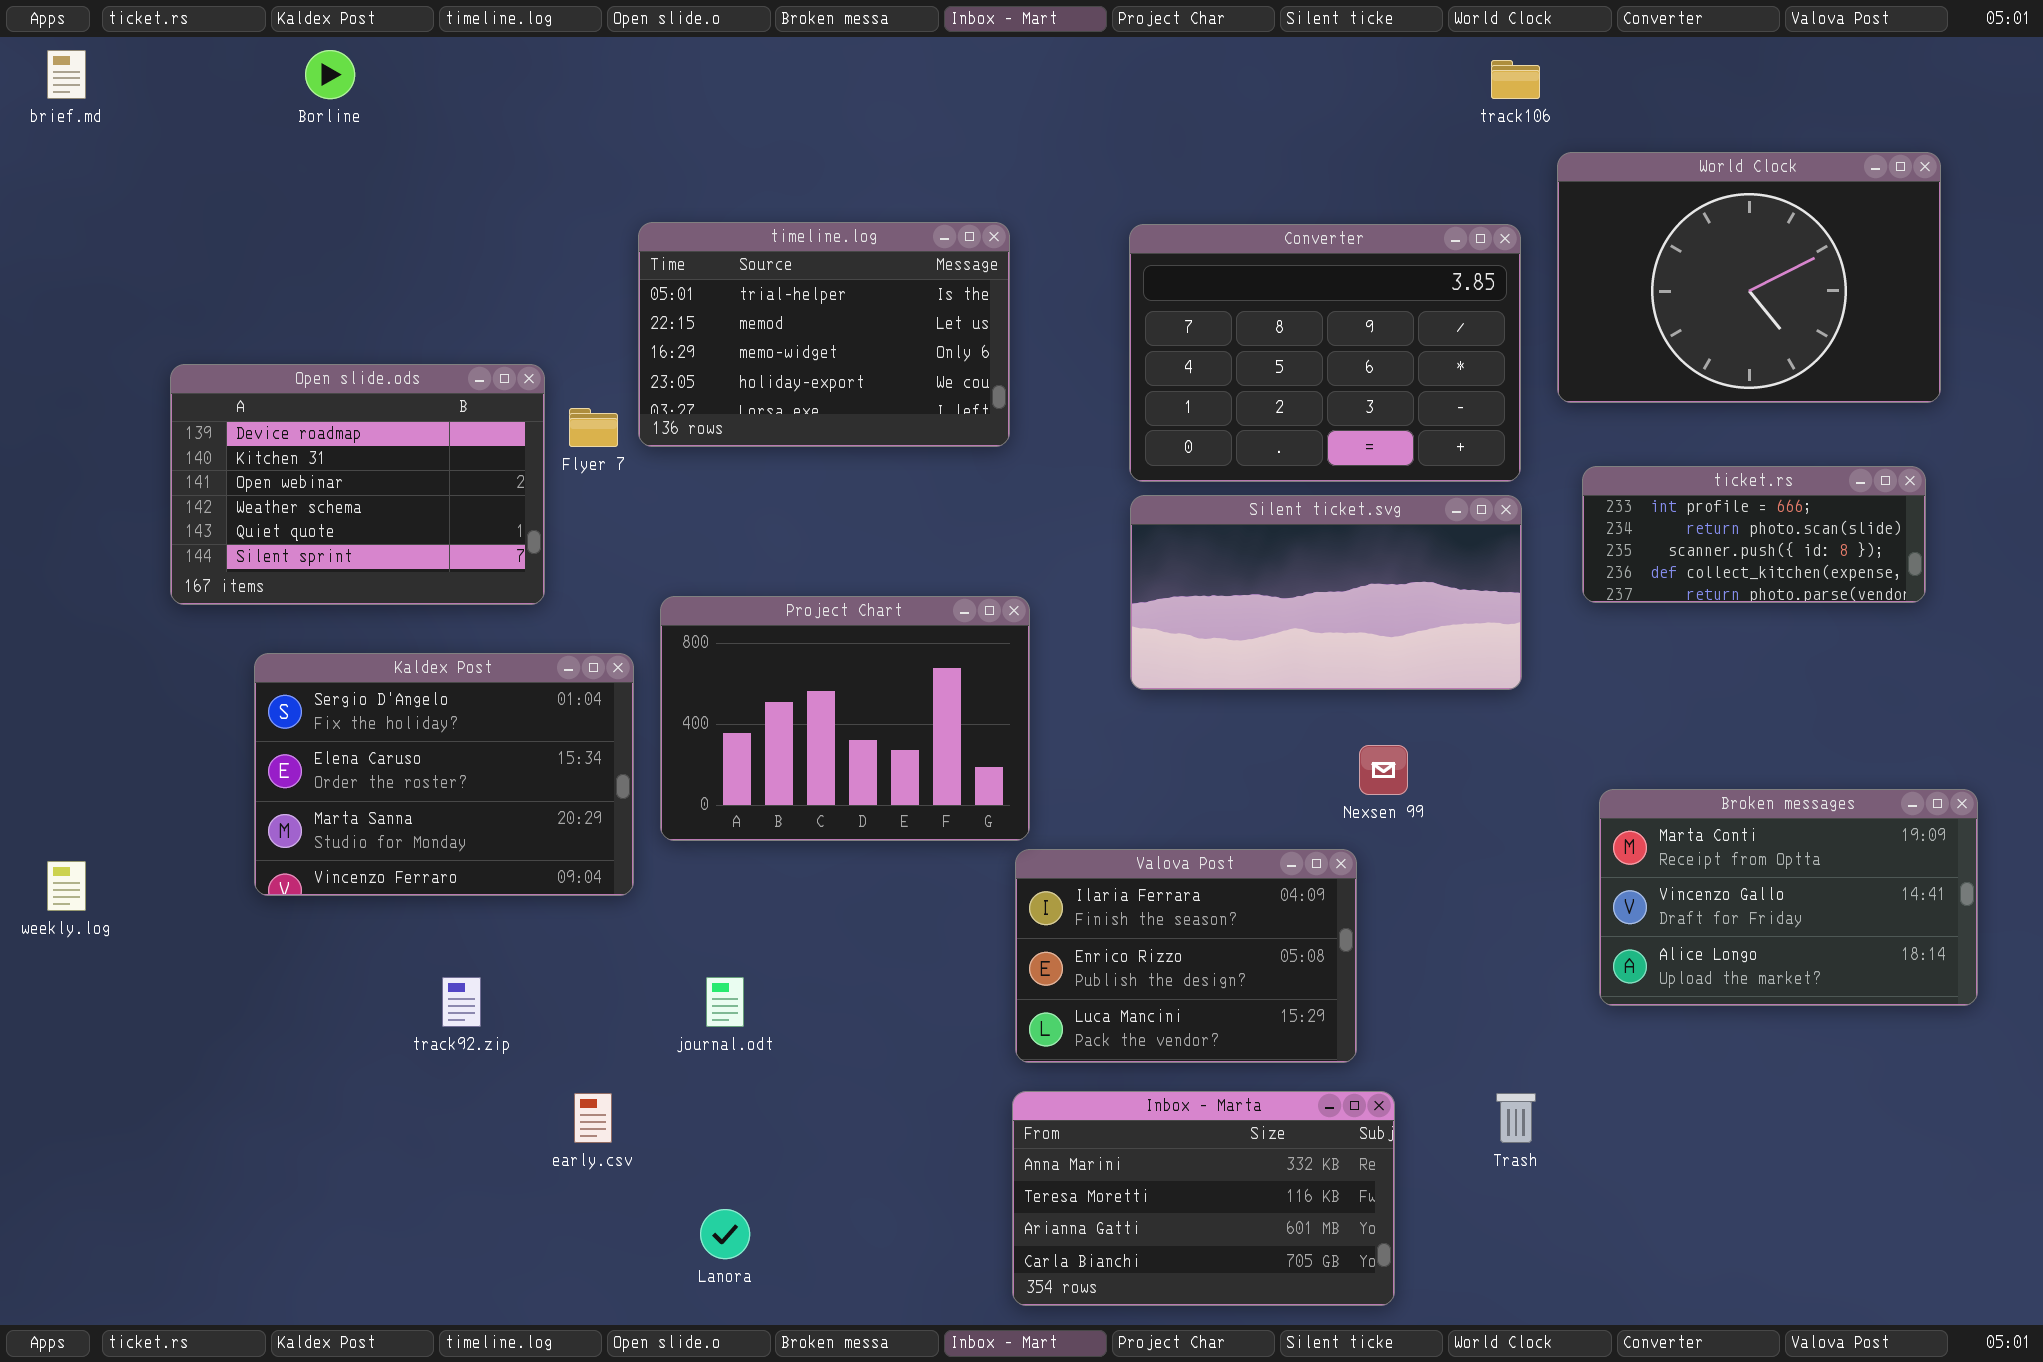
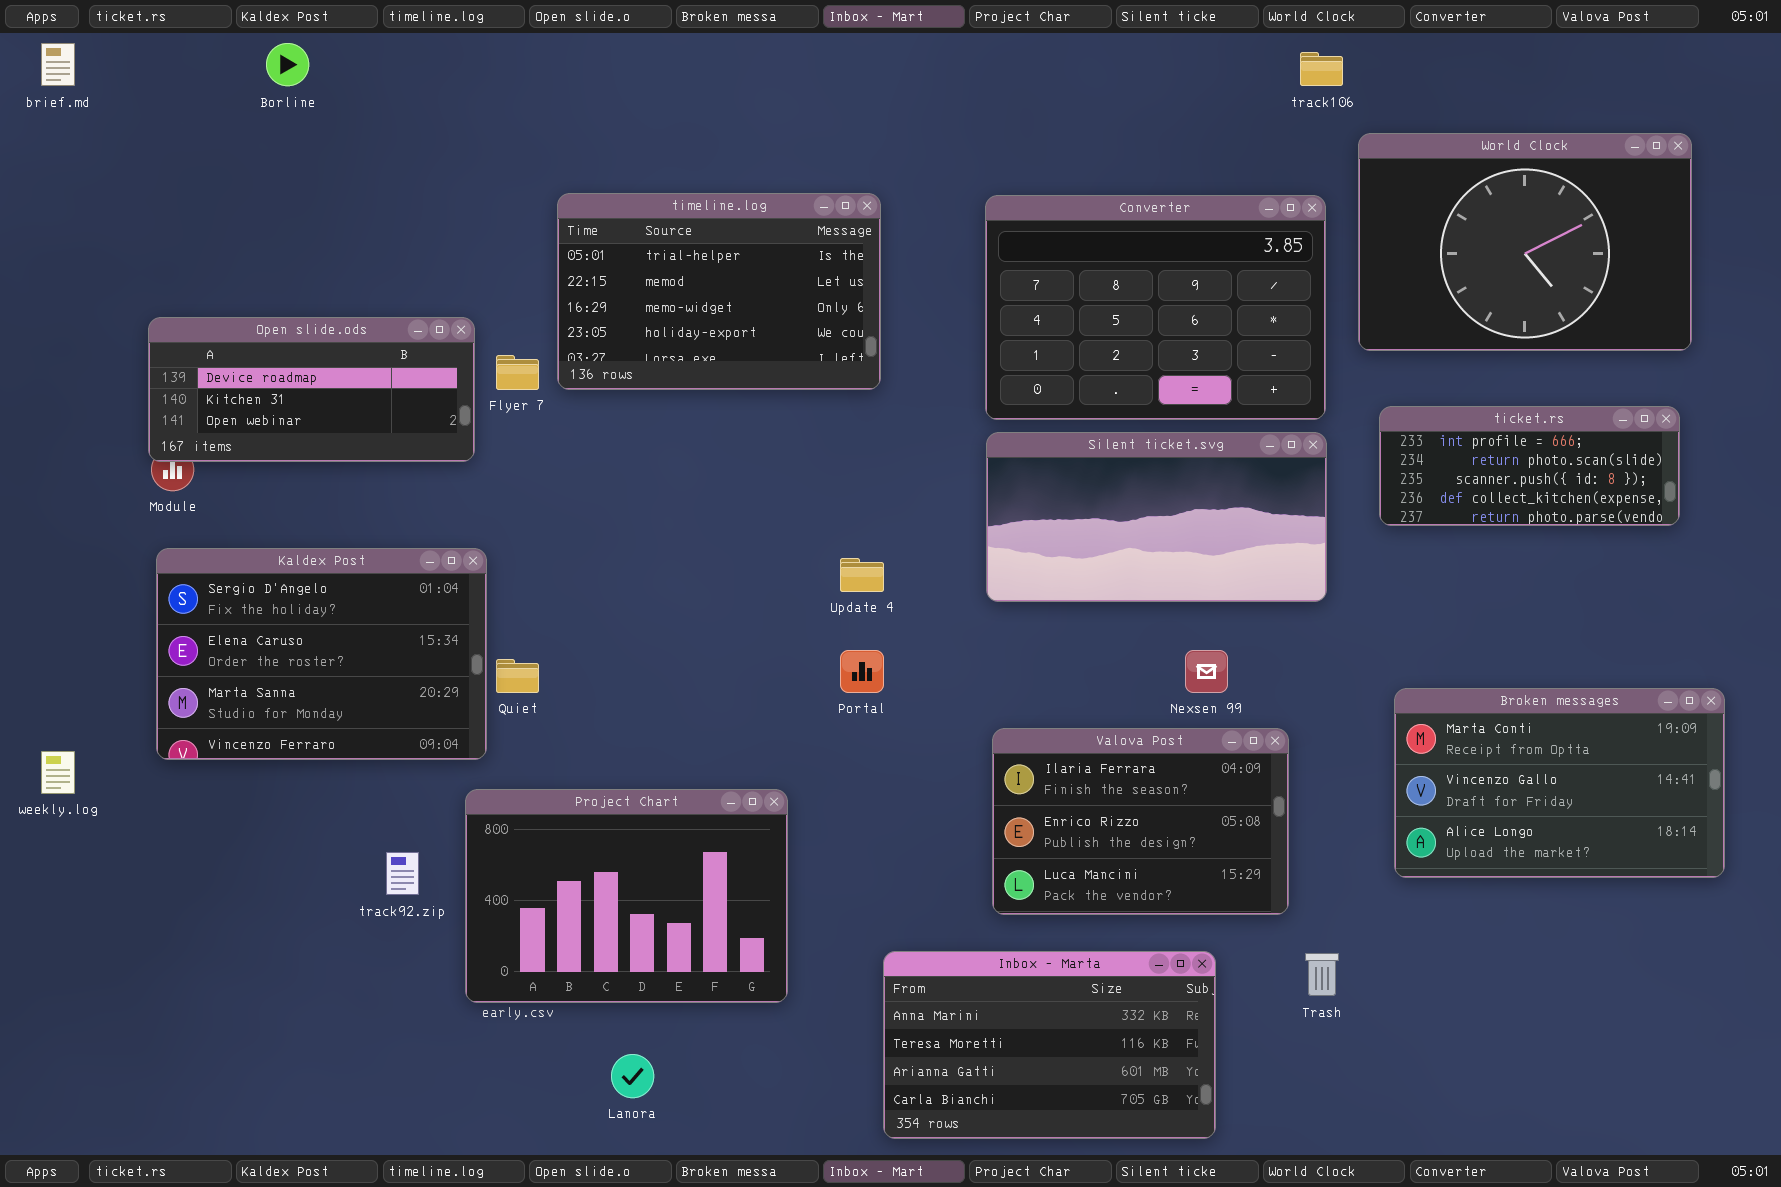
Open slide.ods: [170,364,545,605] -> [148,317,475,462], resized
Project Chart: [660,596,1030,841] -> [465,789,788,1003], moved
Kaldex Post: [254,653,634,896] -> [156,548,487,760], moved
Valova Post: [1015,849,1357,1063] -> [992,728,1289,915], moved

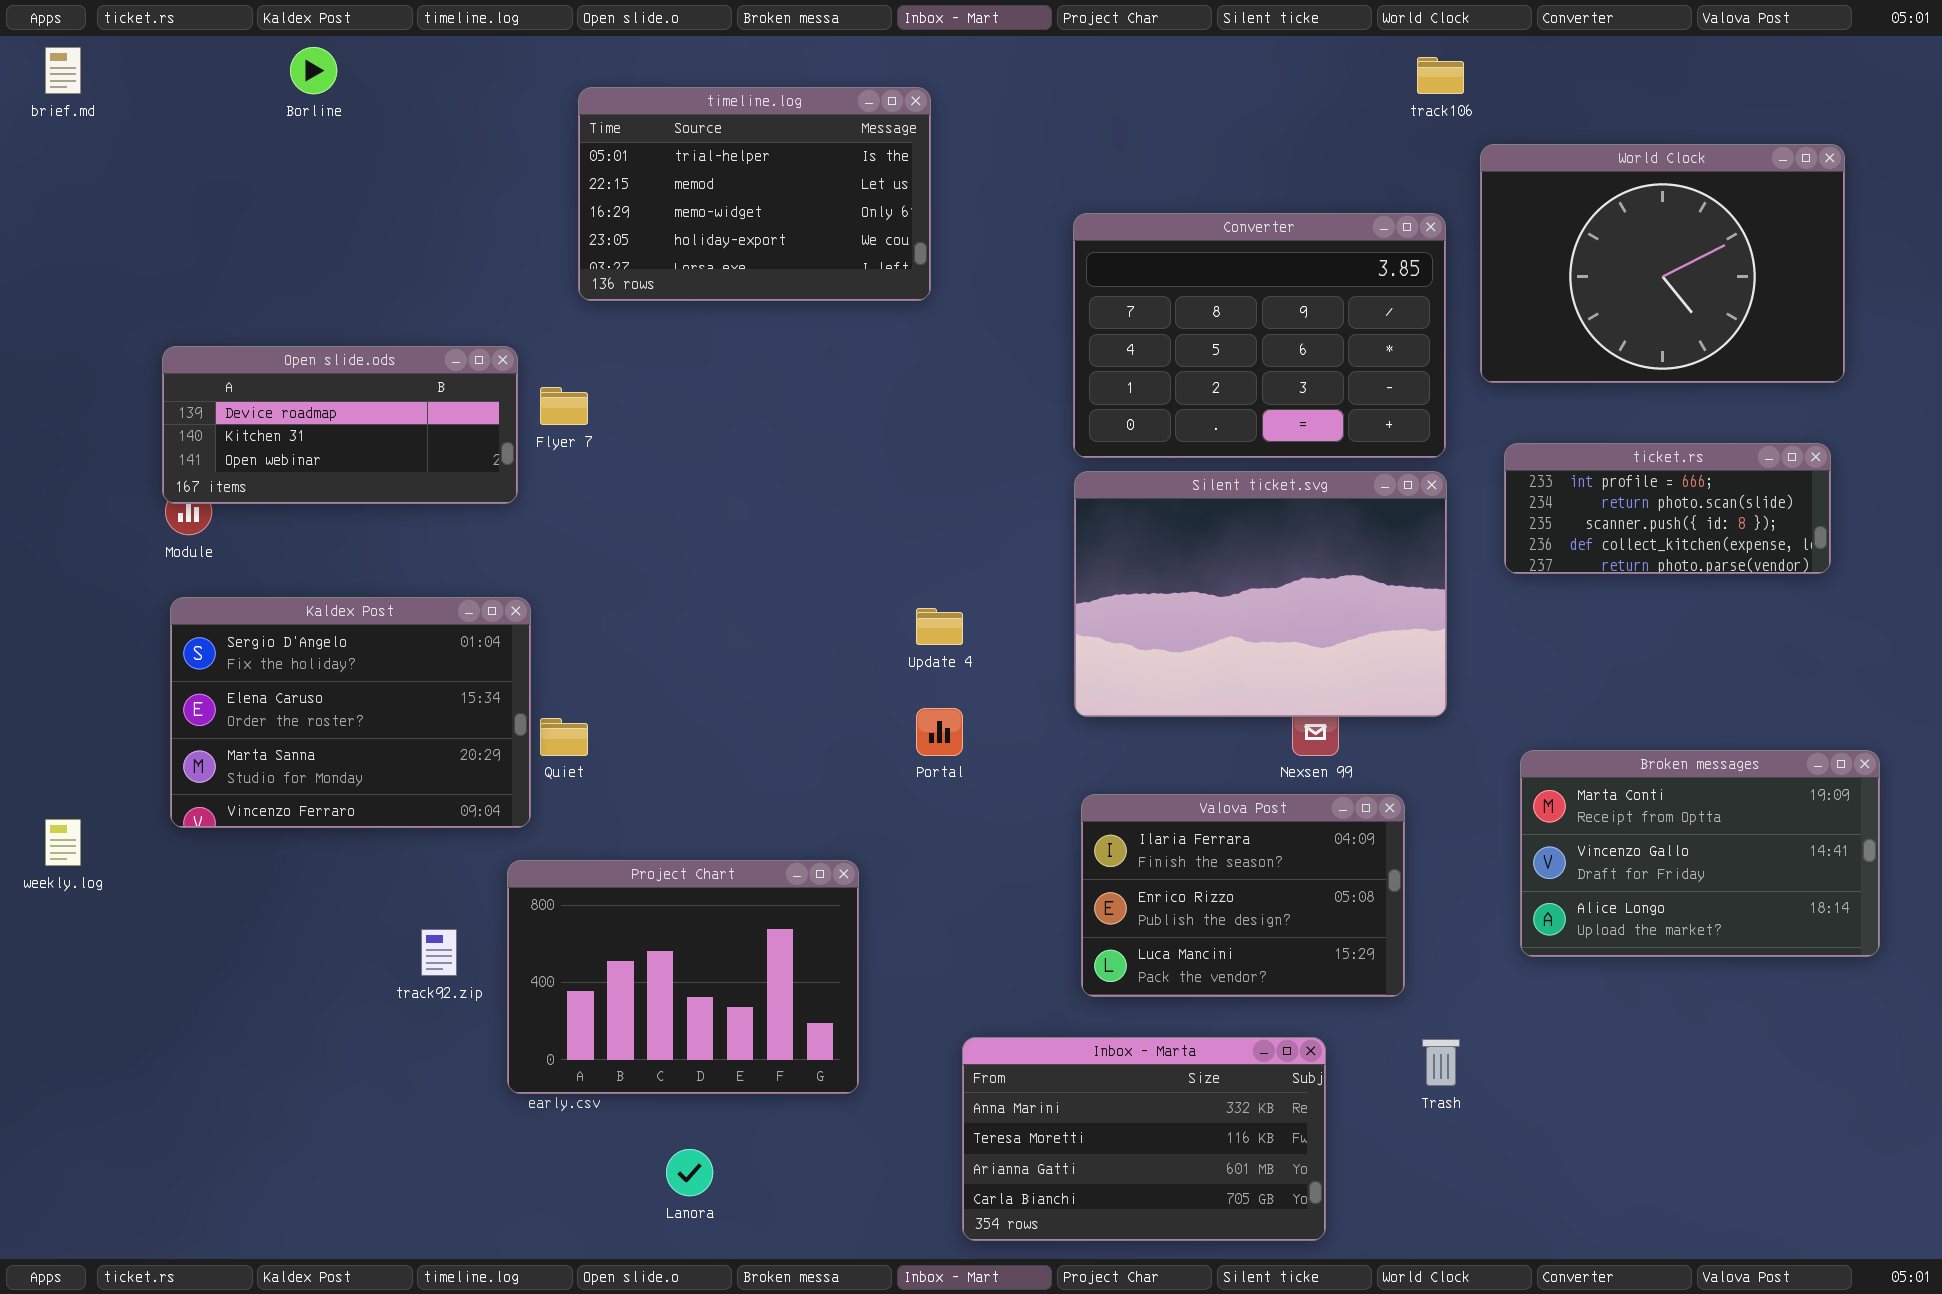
timeline.log: [557,193,881,390] -> [578,87,931,301], moved
Silent ticket.svg: [986,432,1327,602] -> [1074,471,1447,717], resized

